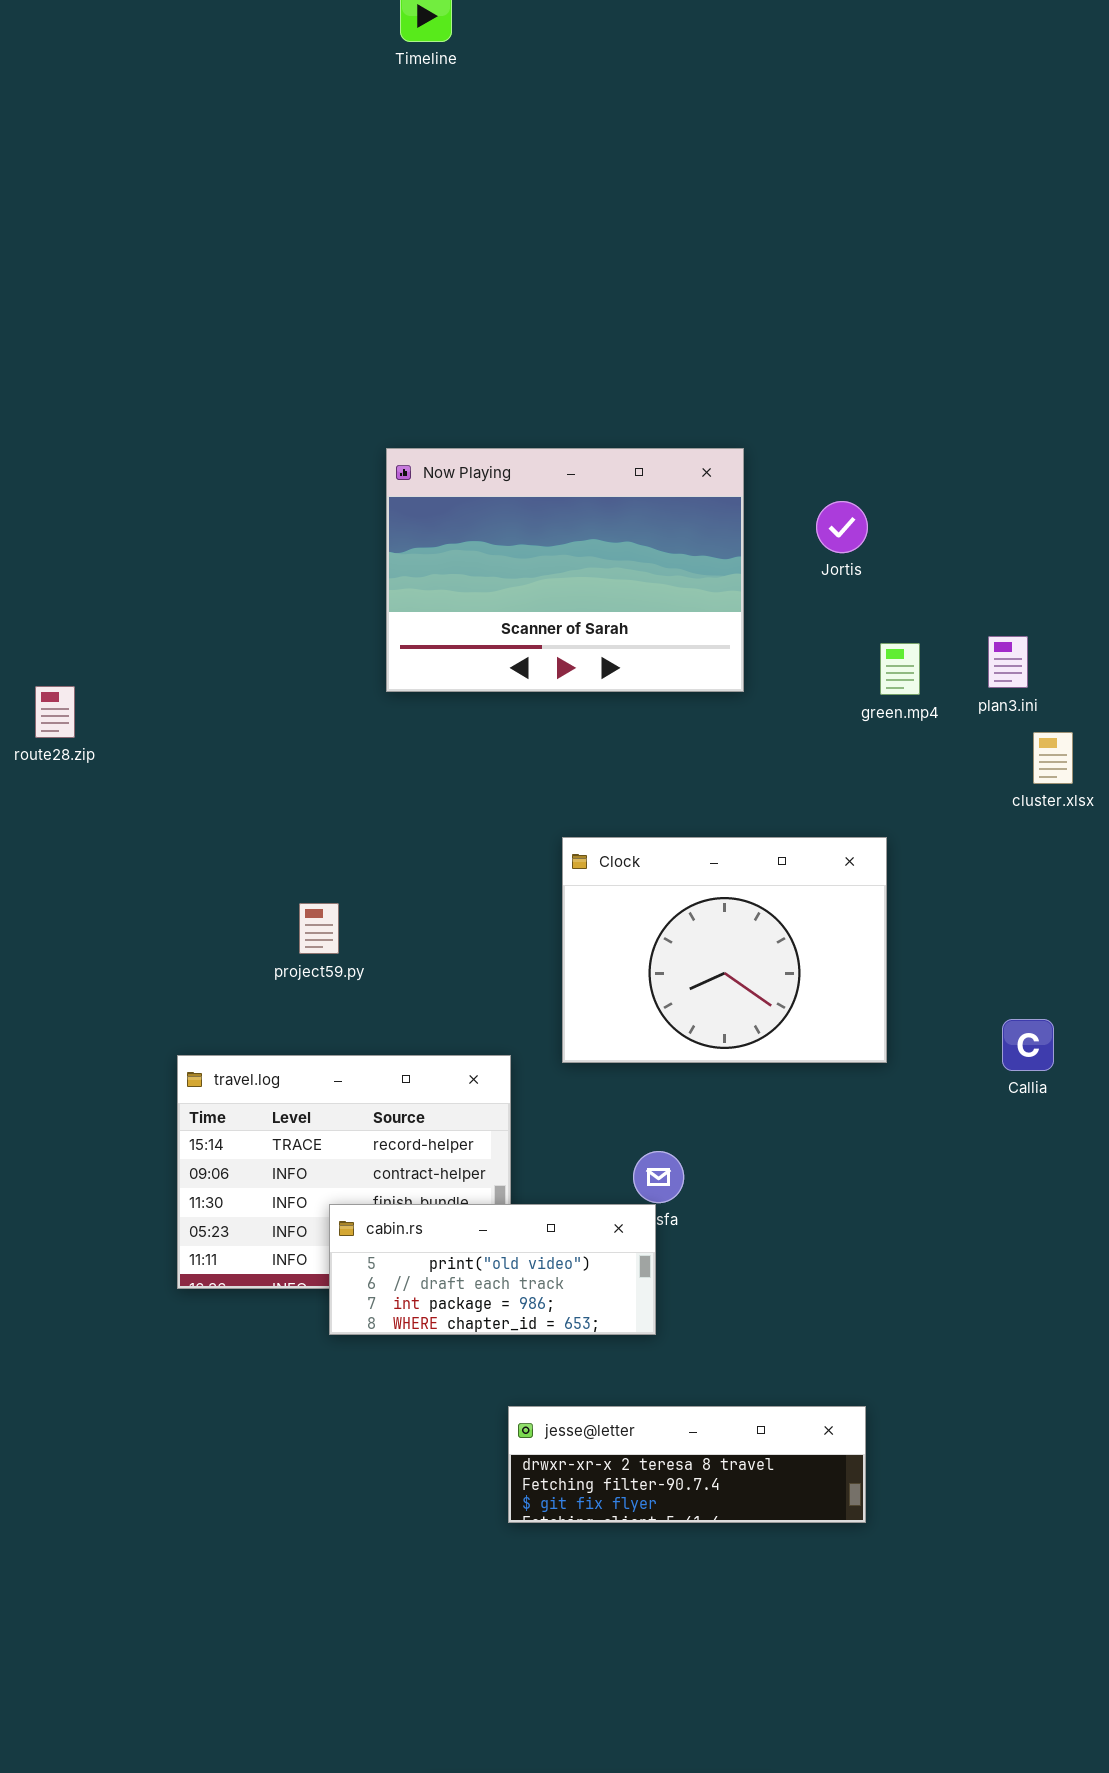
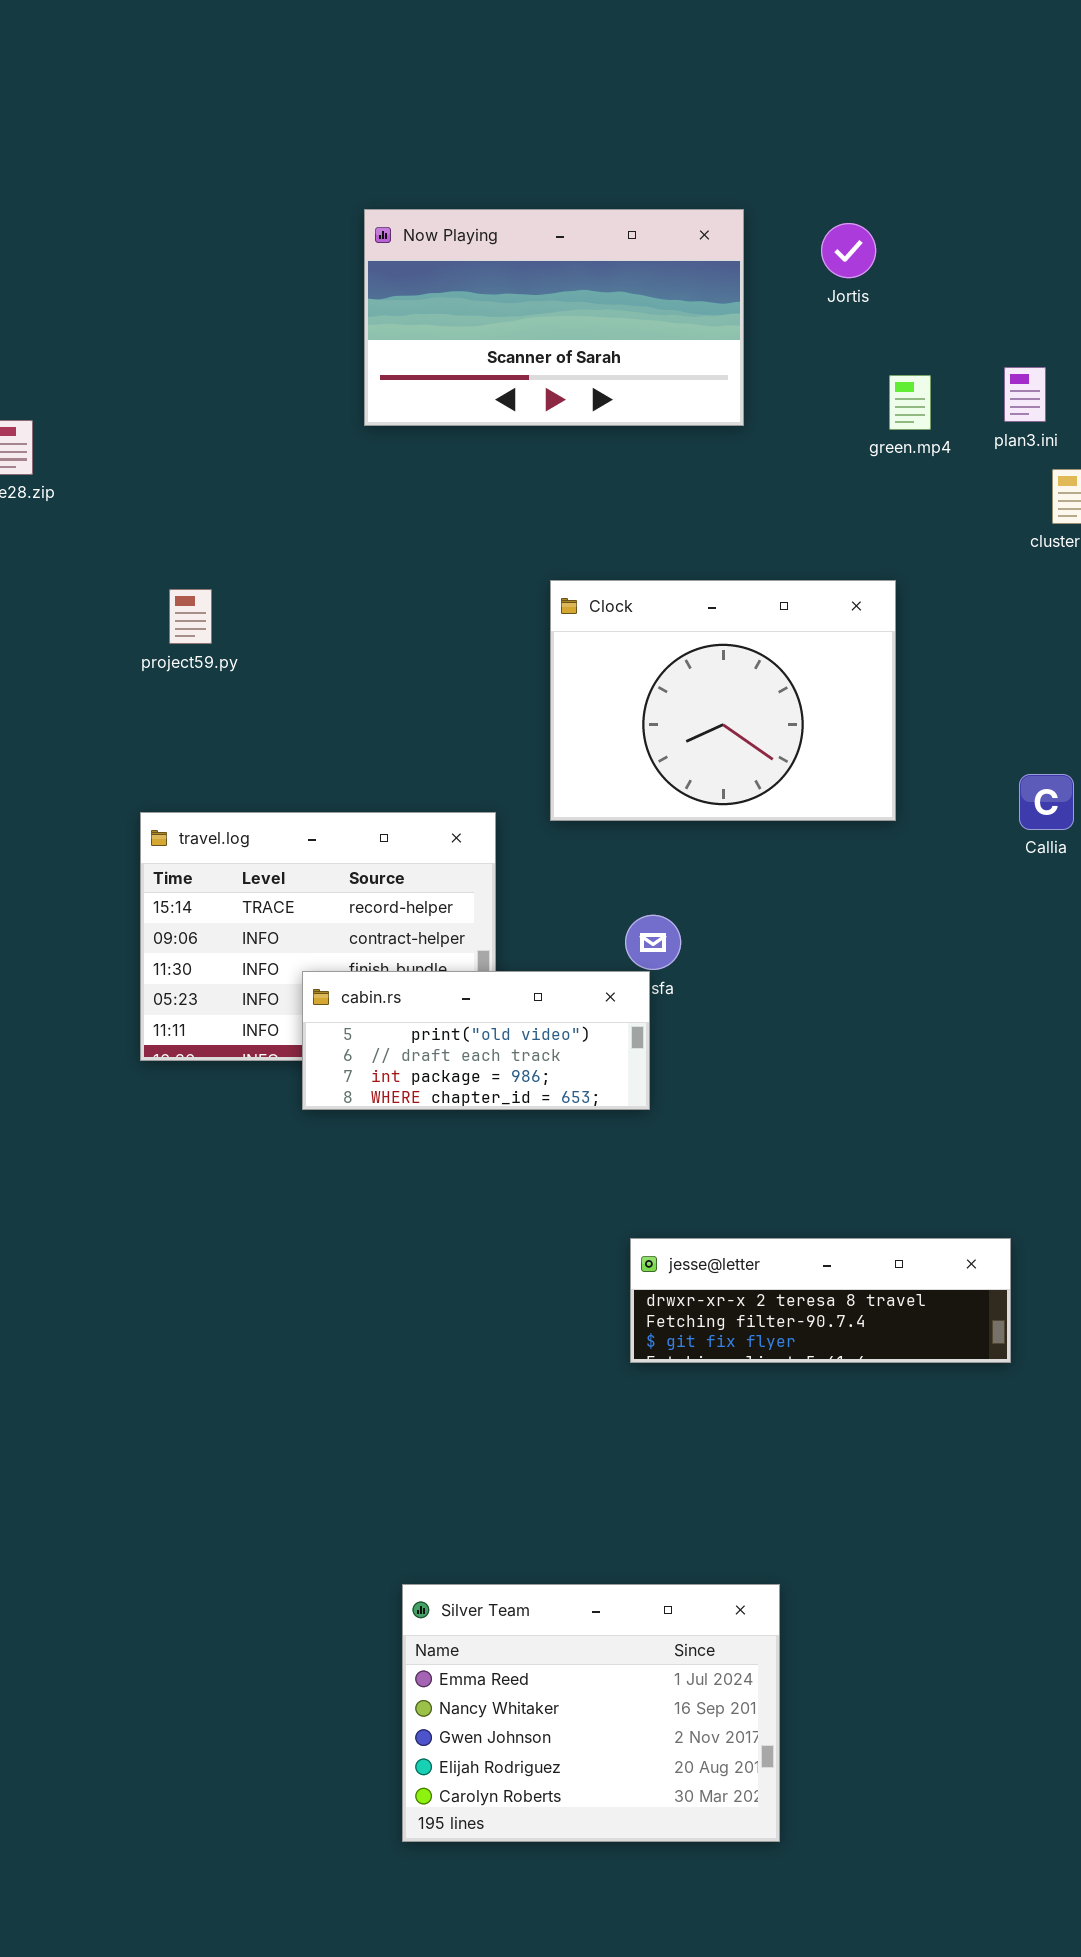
Now Playing: [386,448,744,692] -> [364,209,744,426], resized
project59.py: [299,903,339,954] -> [169,589,212,644], moved
jesse@letter: [508,1406,866,1523] -> [630,1238,1011,1363], moved

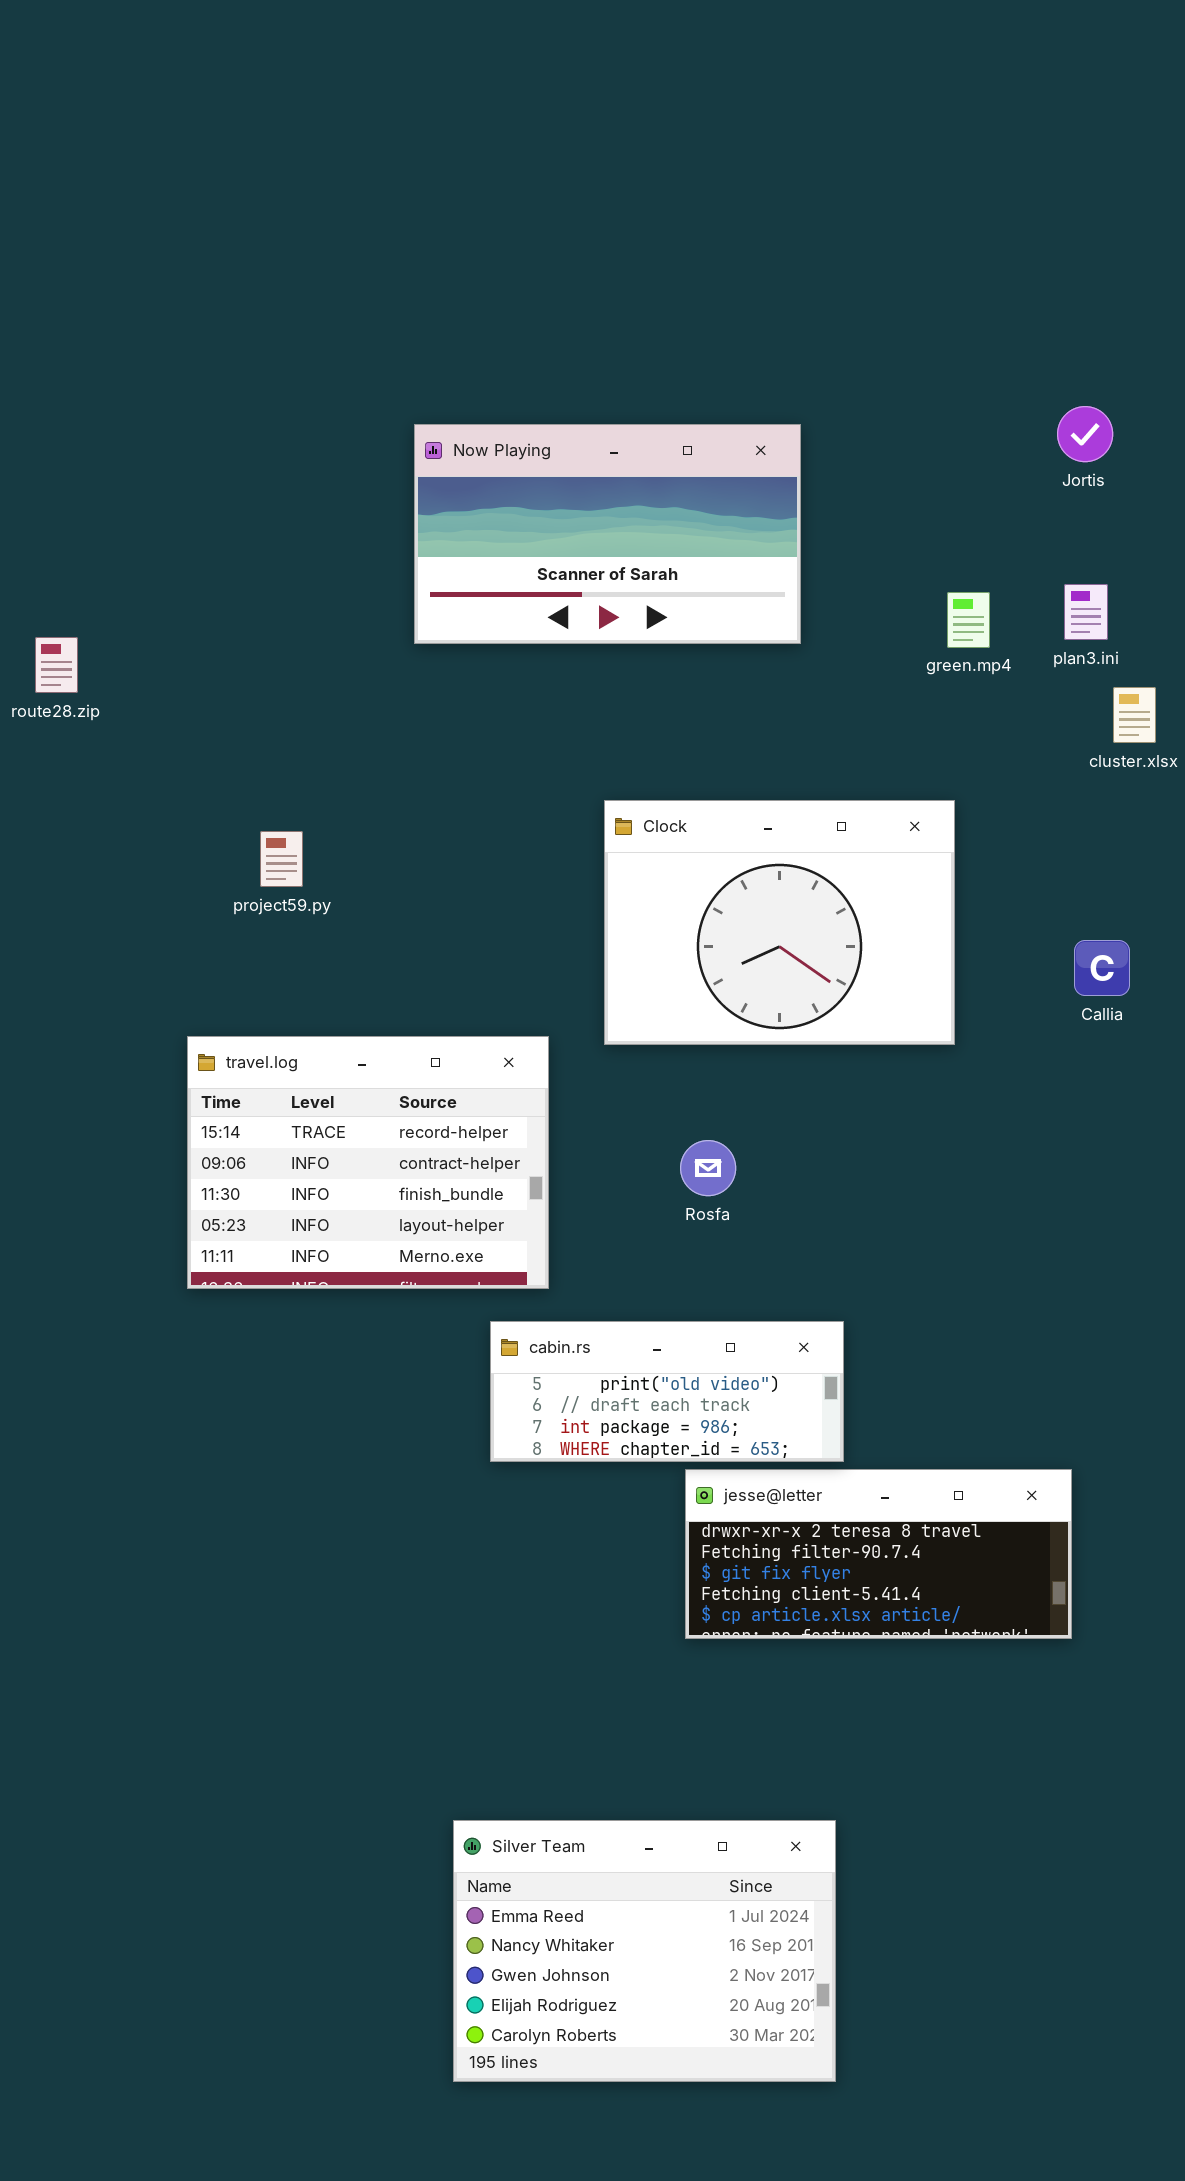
Jortis: [821,223,876,278] -> [1057,406,1113,462], moved
project59.py: [169,589,212,644] -> [260,831,303,887], moved
Callia: [1019,774,1074,830] -> [1074,940,1130,996], moved
cabin.rs: [302,971,650,1110] -> [490,1321,844,1462], moved
jesse@letter: [630,1238,1011,1363] -> [685,1469,1072,1639], resized

